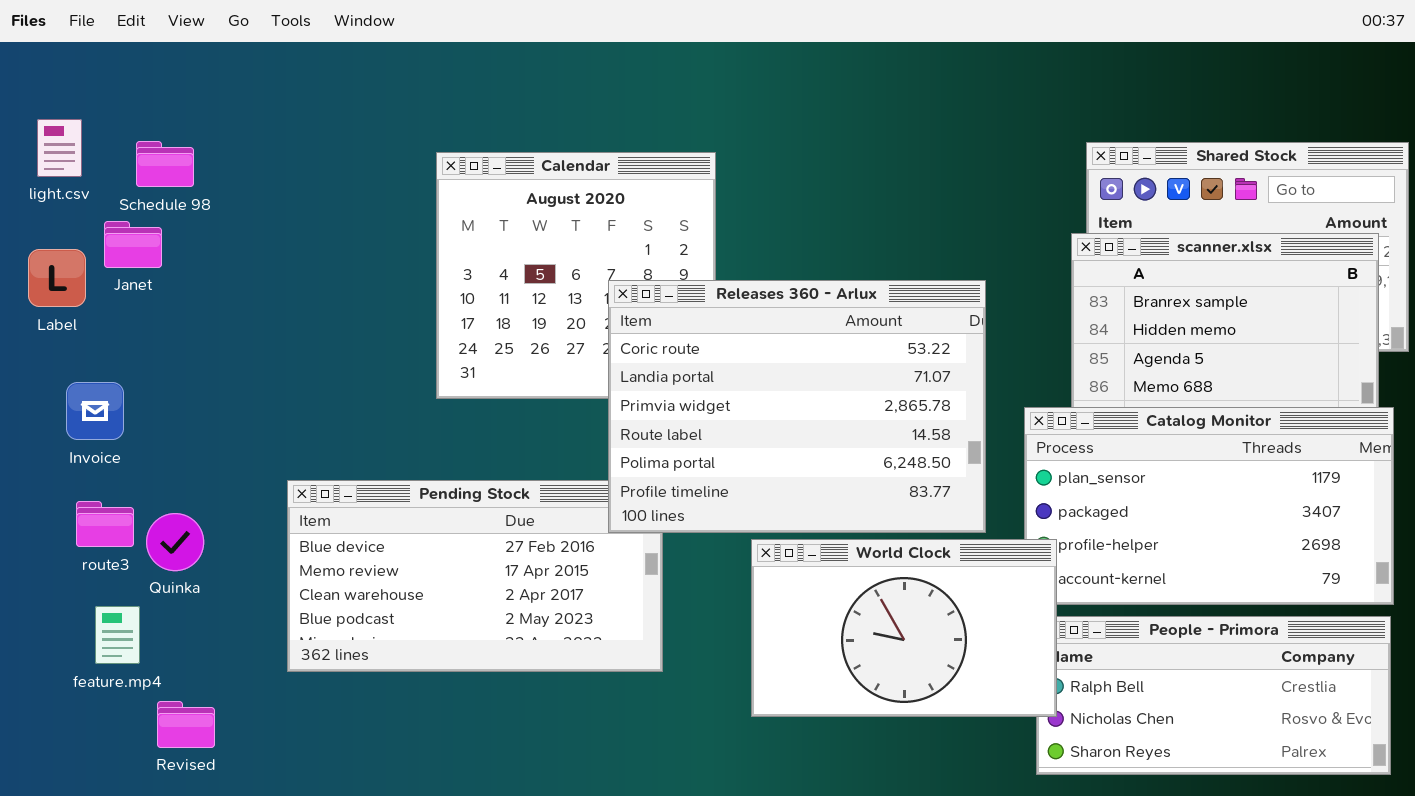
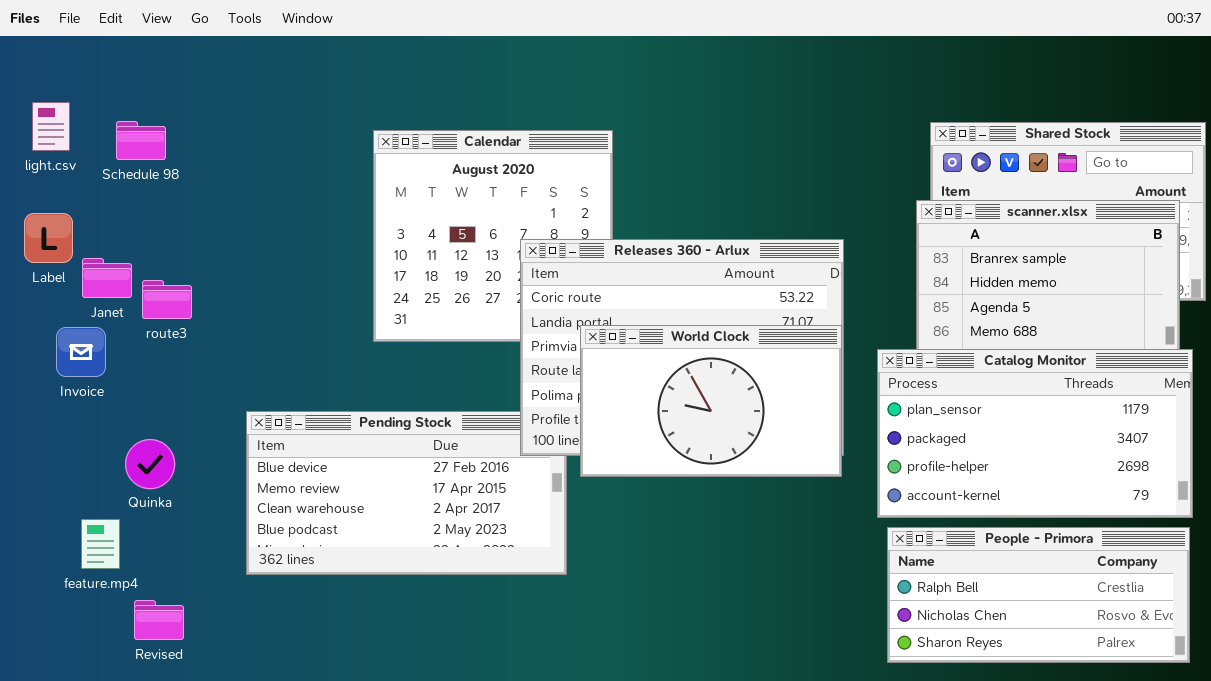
Janet: [104,221,162,268] -> [82,258,132,298], moved
route3: [76,501,134,547] -> [142,280,192,319], moved
World Clock: [751,539,1057,717] -> [580,325,842,477], moved

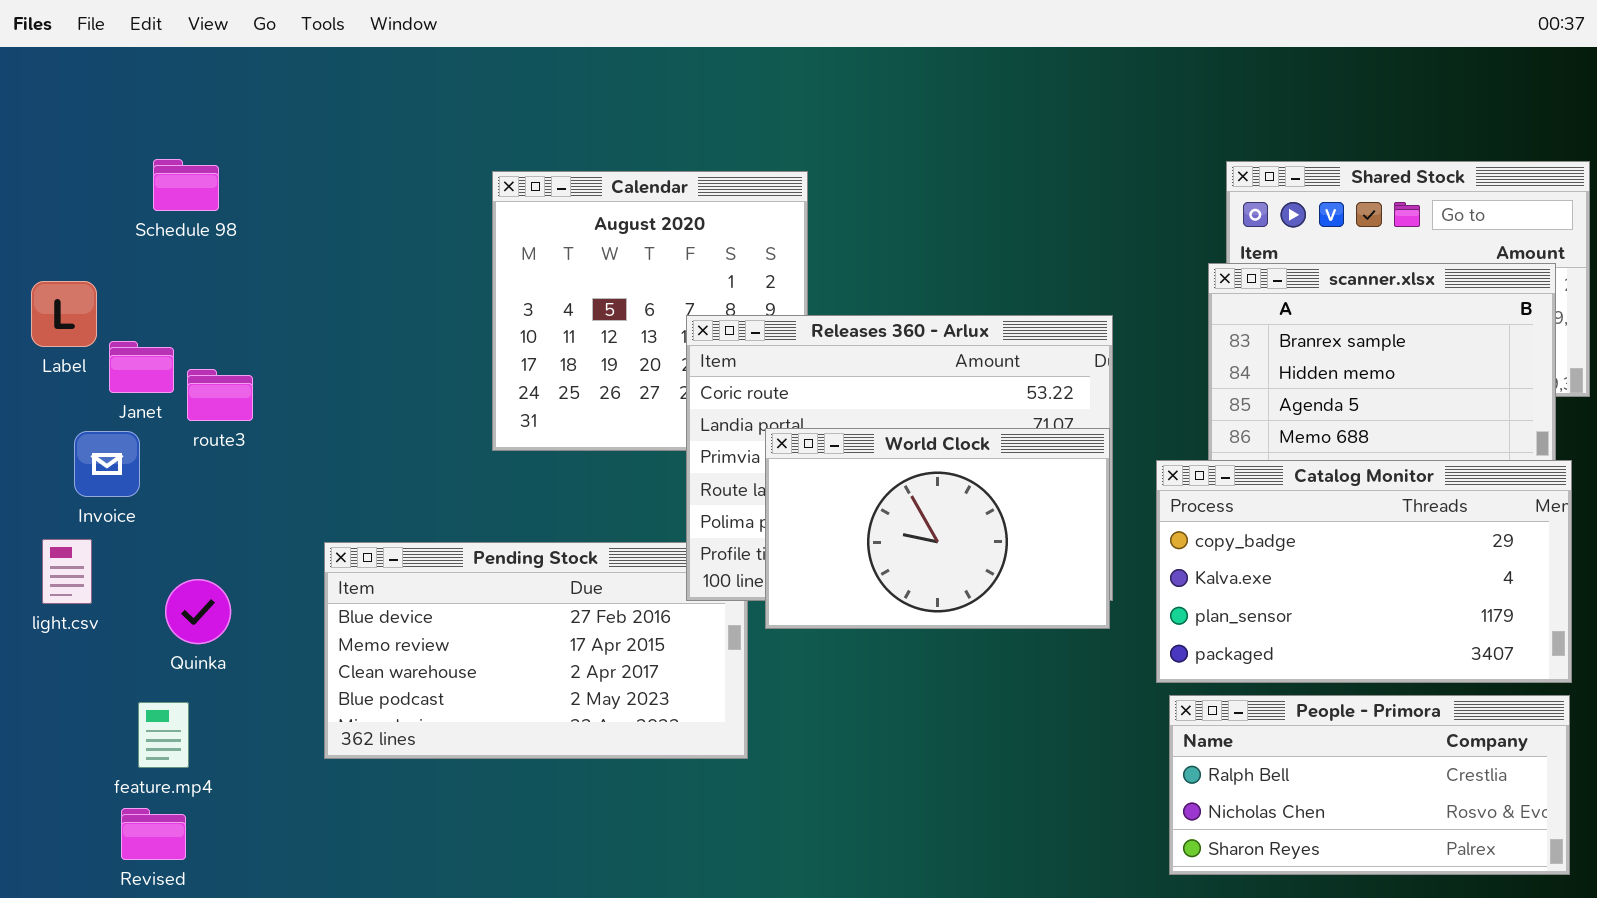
light.csv: [32,102,70,151] -> [42,539,92,604], moved
Catalog Monitor: [877,349,1193,518] -> [1156,460,1572,683], scrolled up 2 rows
feature.mp4: [81,519,120,569] -> [138,702,189,768], moved
Revised: [134,600,184,640] -> [121,808,186,860], moved

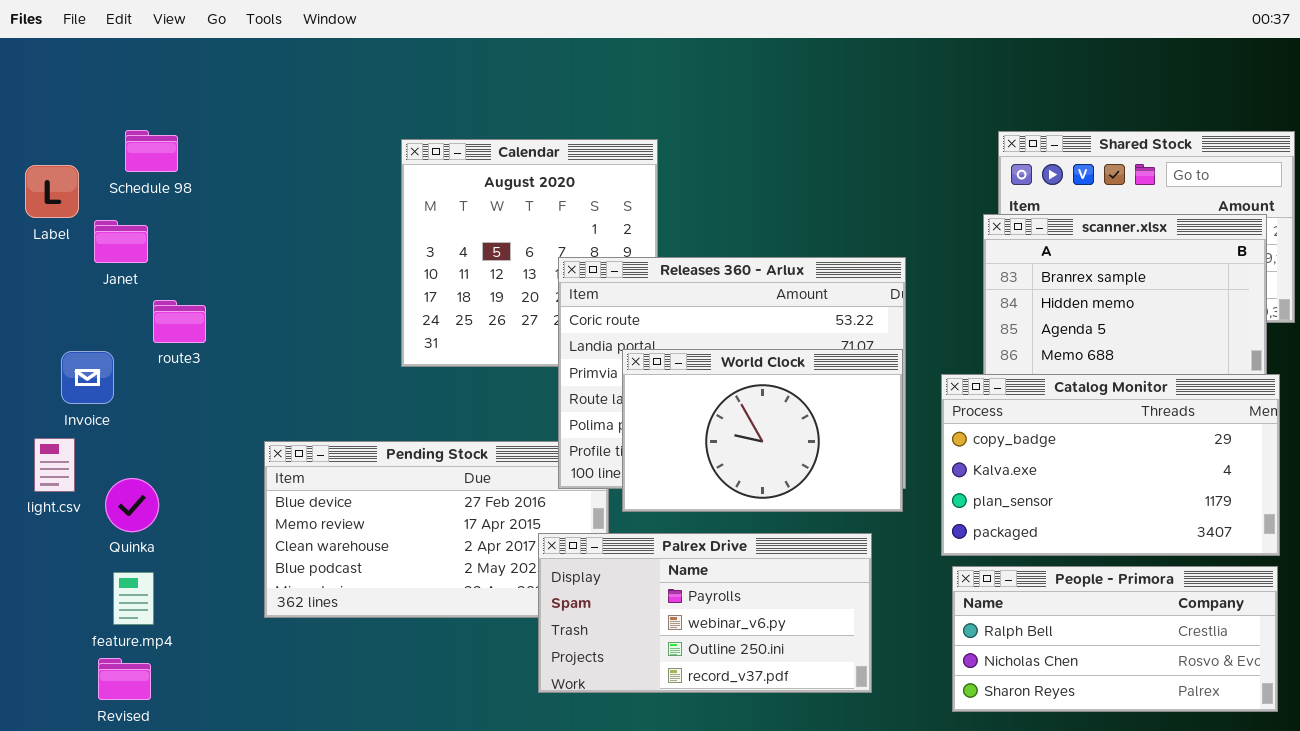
Label: [31,281,97,347] -> [25,165,79,218], moved
Janet: [109,341,174,393] -> [94,220,148,263], moved
Quinka: [165,579,231,644] -> [105,478,159,532], moved
Palrex Drive: none -> [538,533,872,693], opened

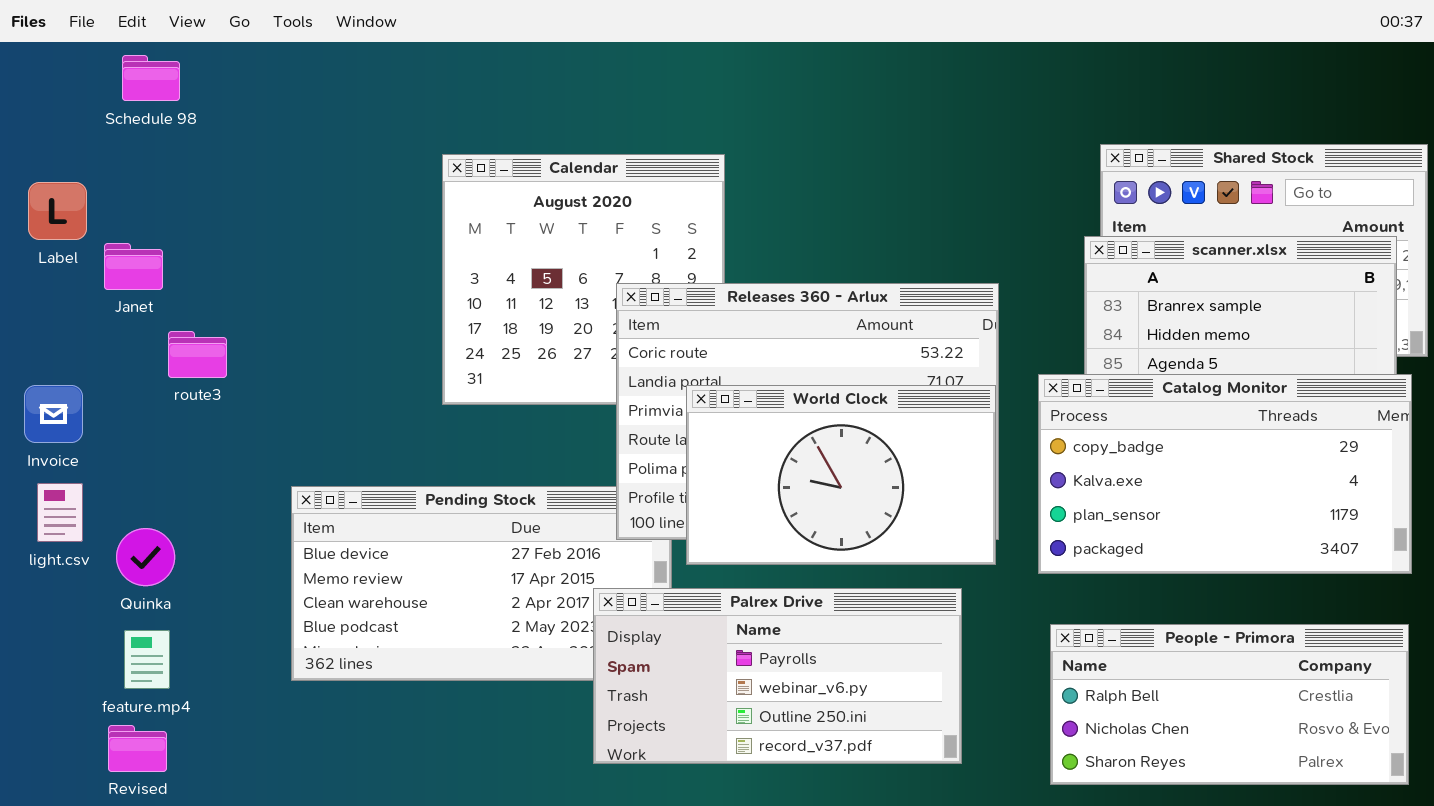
Schedule 98: [125,130,178,172] -> [122,55,180,101], moved
Invoice: [61,351,114,404] -> [24,385,83,443], moved
Catalog Monitor: [941,374,1280,556] -> [1038,374,1412,574], moved

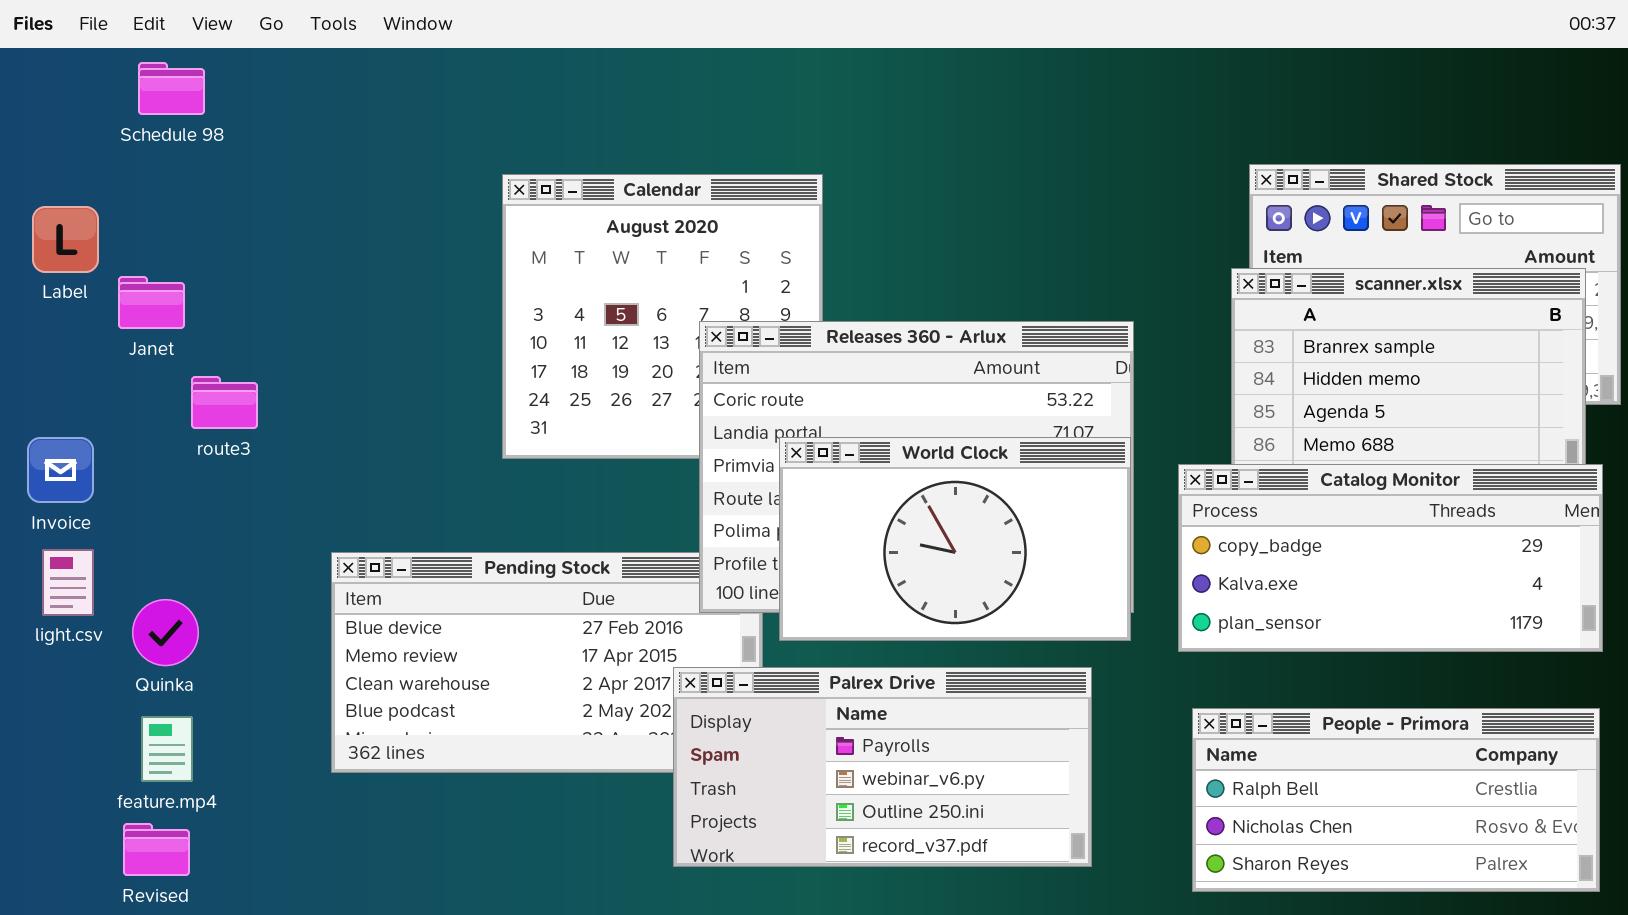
Catalog Monitor: [1038,374,1412,574] -> [1178,464,1603,652], resized

